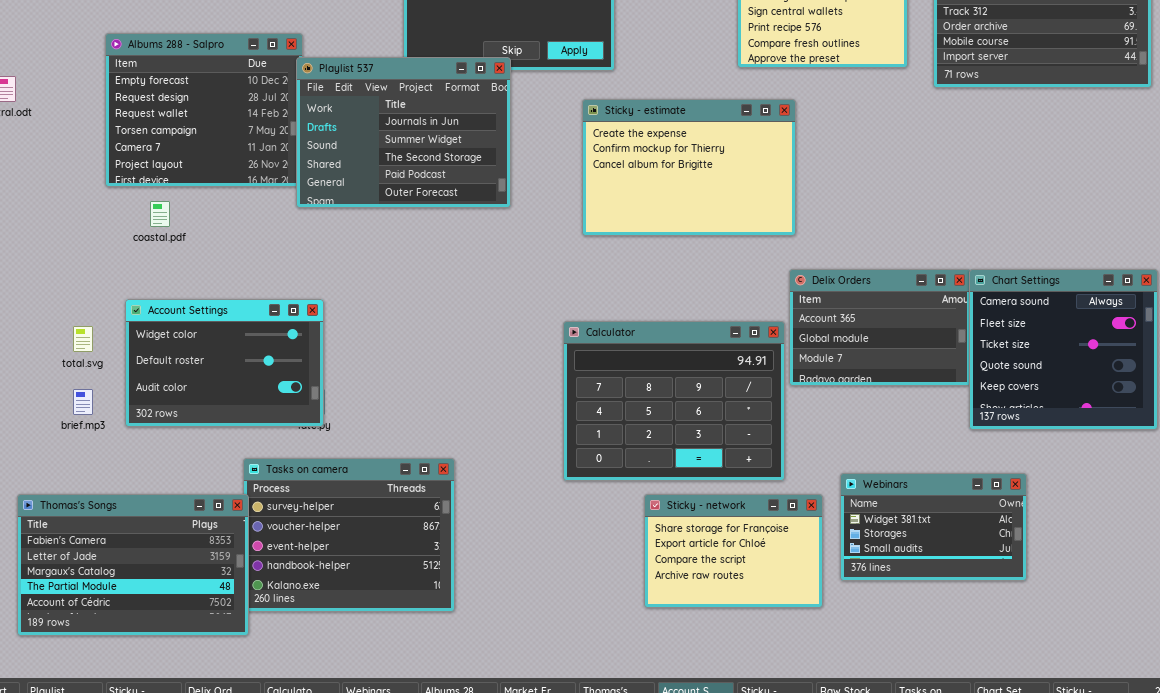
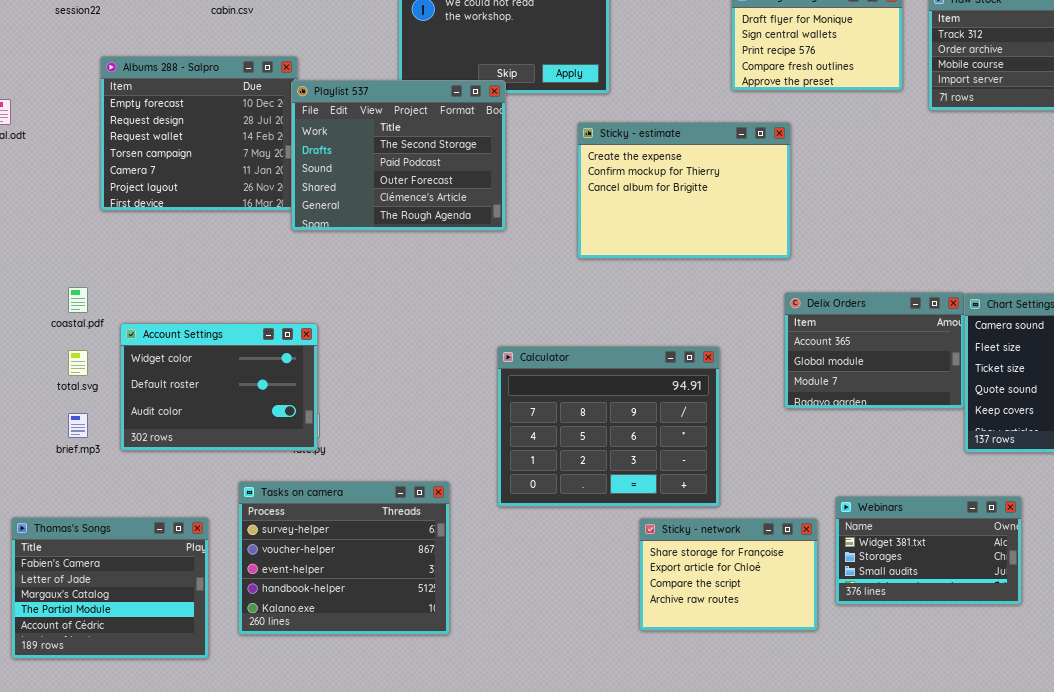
Playlist 537: [296,57,511,208] -> [291,80,506,231], scrolled down 2 rows
coastal.pdf: [150,201,170,227] -> [68,287,88,313], moved
Calculator: [563,321,785,481] -> [497,346,720,507], moved
Thomas's Songs: [17,494,249,636] -> [11,517,209,659], resized

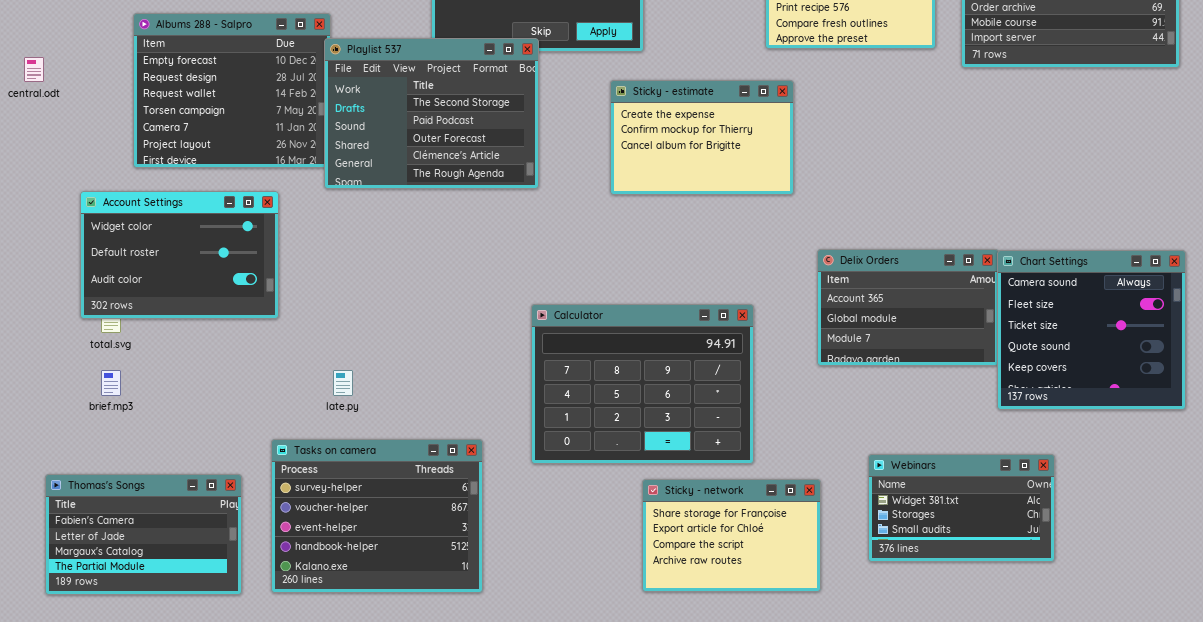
Sticky - estimate: [577,122,791,259] -> [610,80,794,195], resized
Account Settings: [120,323,318,451] -> [80,191,279,319], moved
Thomas's Songs: [11,517,209,659] -> [45,474,242,595], resized
Sticky - network: [639,518,818,631] -> [642,479,821,592], moved

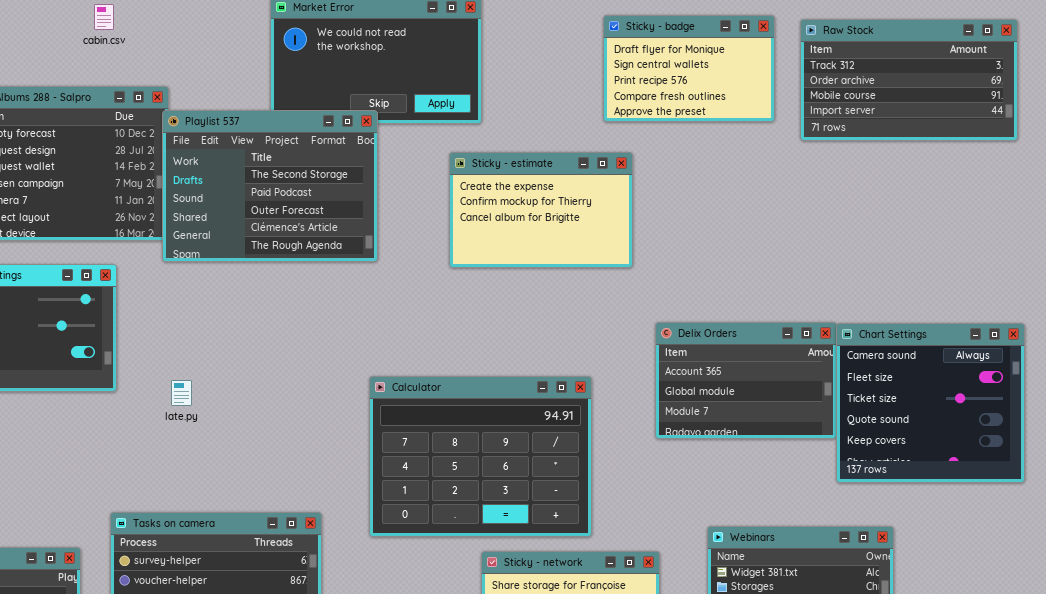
late.py: [333,370,353,396] -> [171,380,192,406], moved

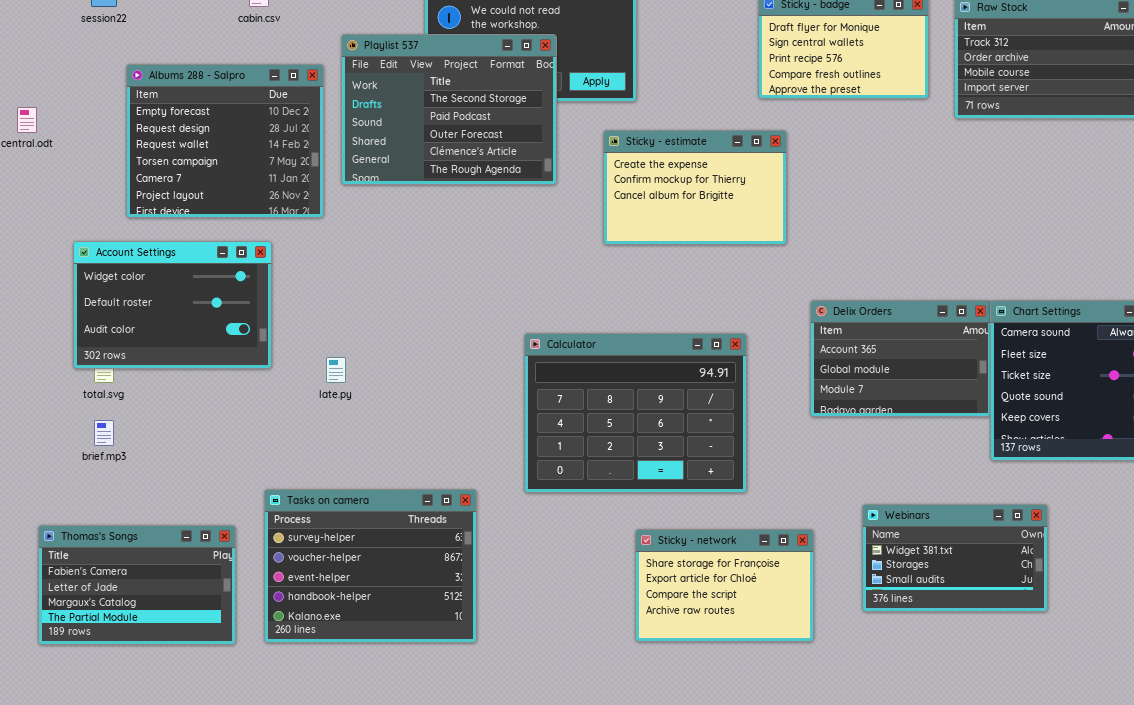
Playlist 537: [162,110,378,262] -> [341,34,557,185], moved
Calculator: [369,376,592,537] -> [524,333,747,493], moved

